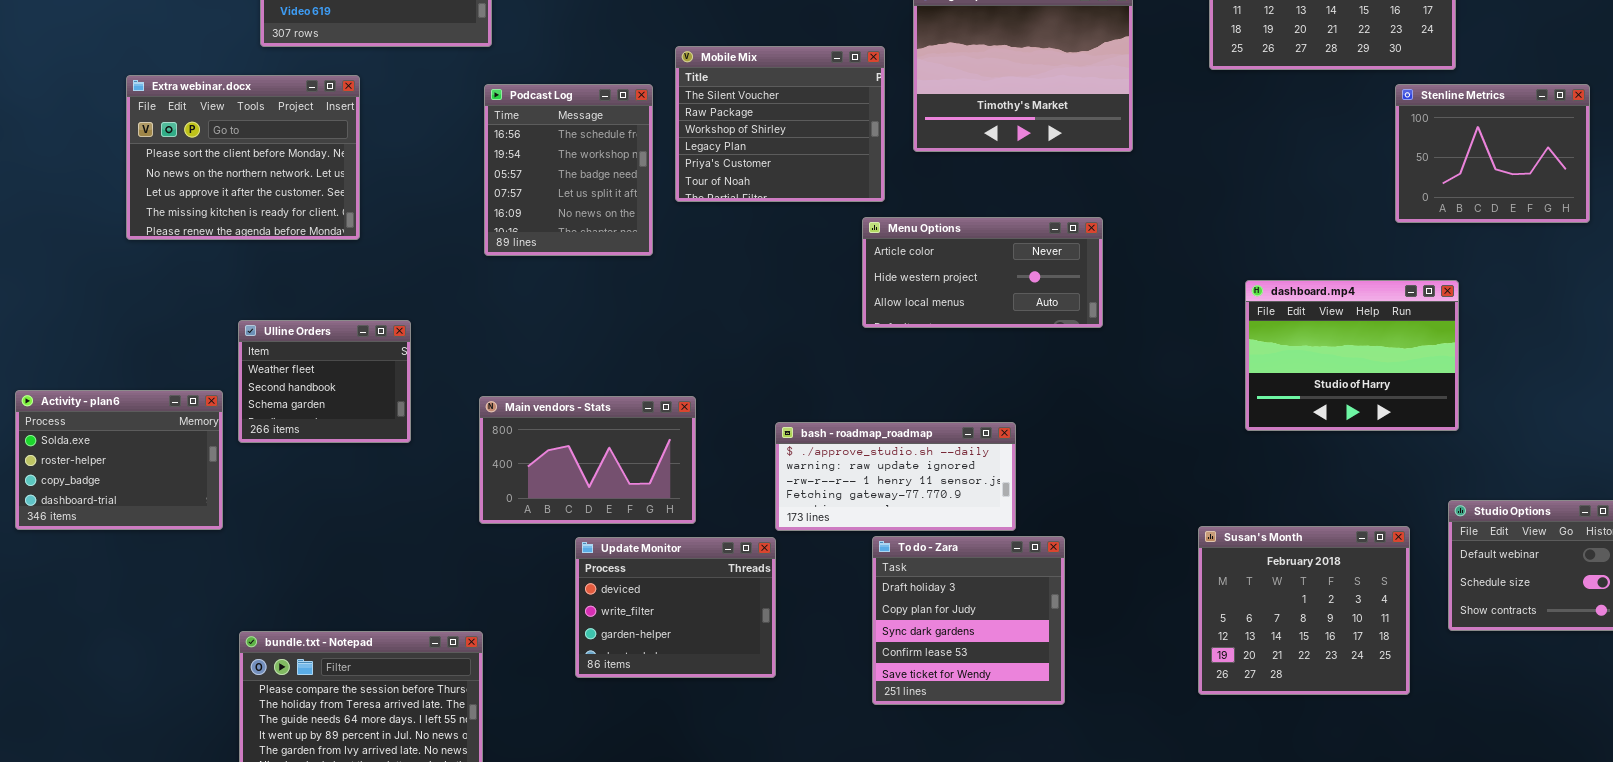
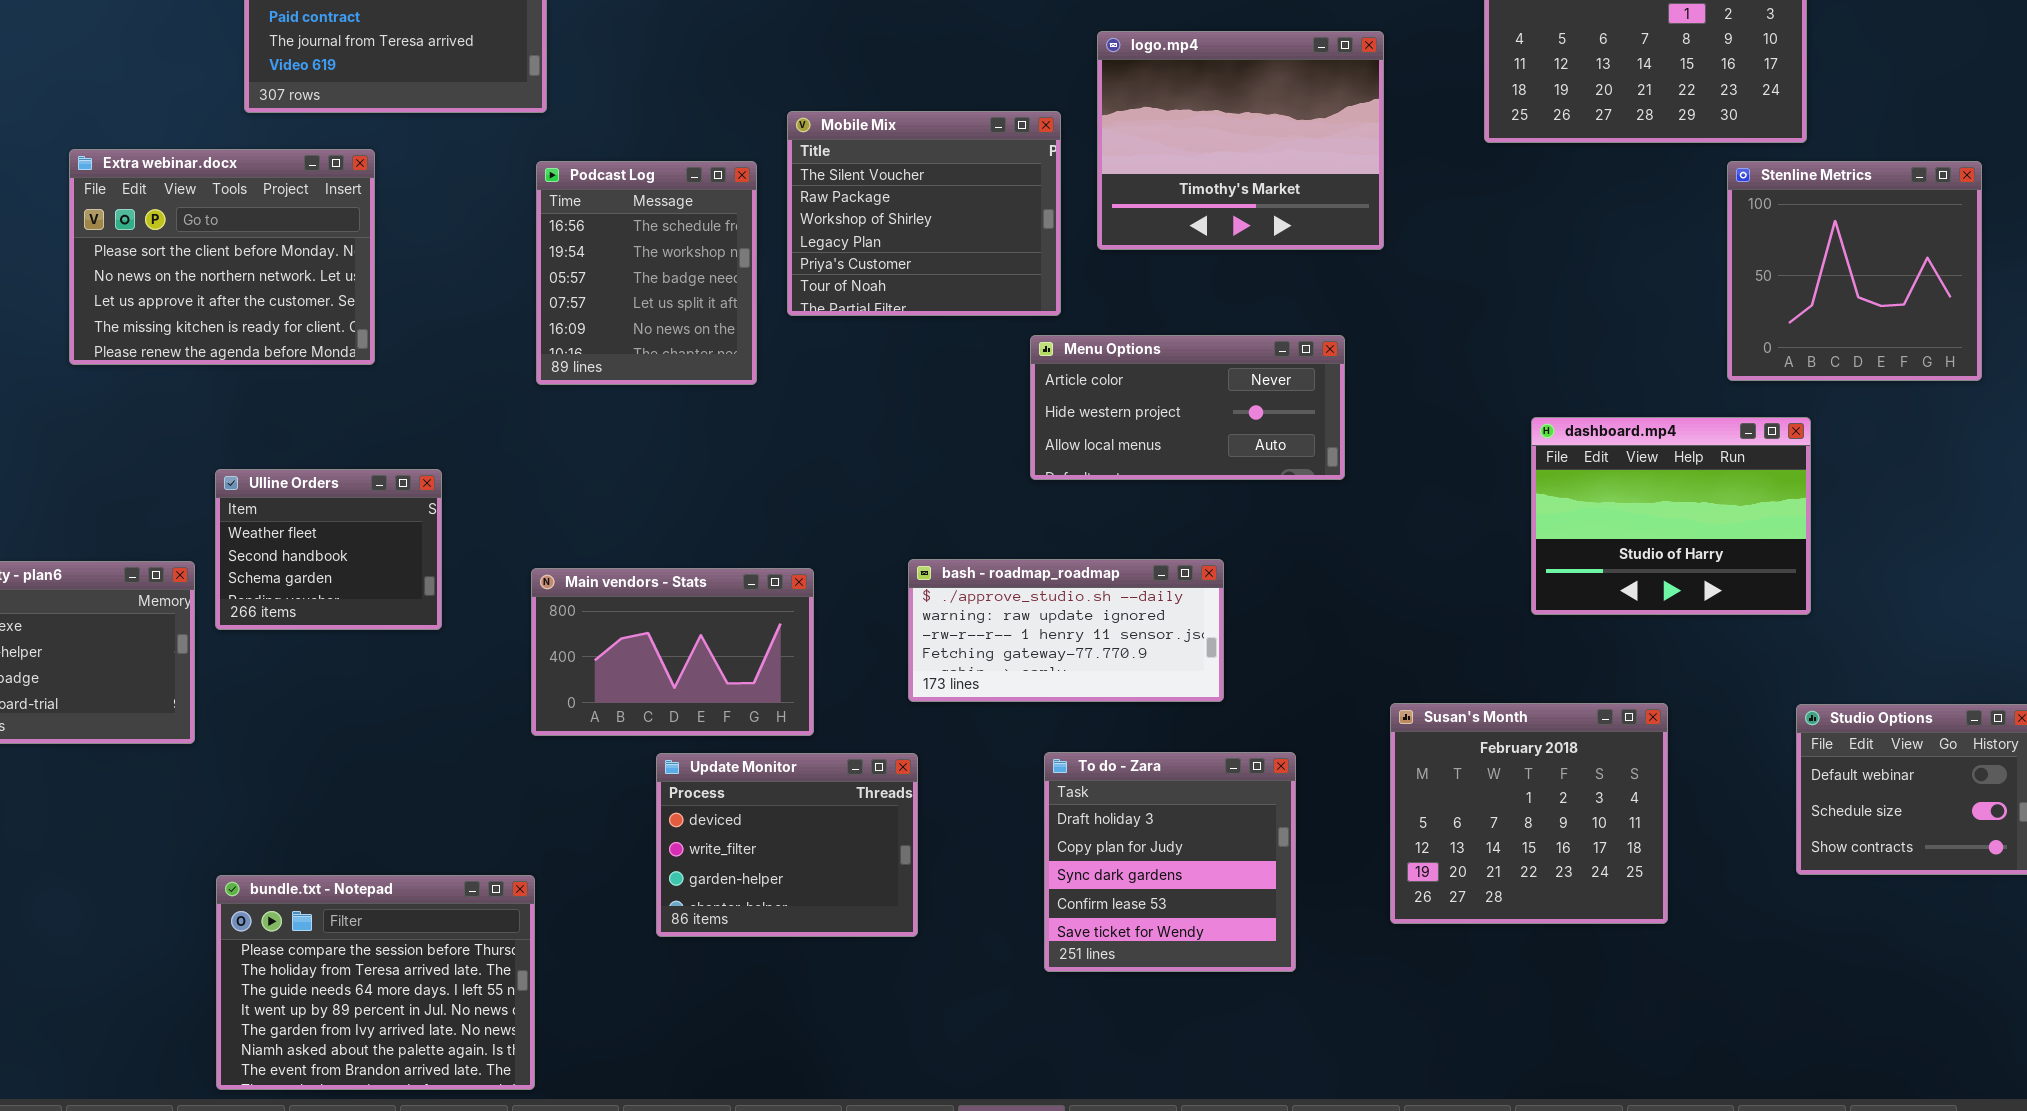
Stenline Metrics: [1395,84,1590,223] -> [1727,161,1982,381], resized
bash - roadmap_roadmap: [775,422,1016,531] -> [908,559,1224,702], moved
Susan's Month: [1198,526,1410,695] -> [1390,703,1668,924], moved

